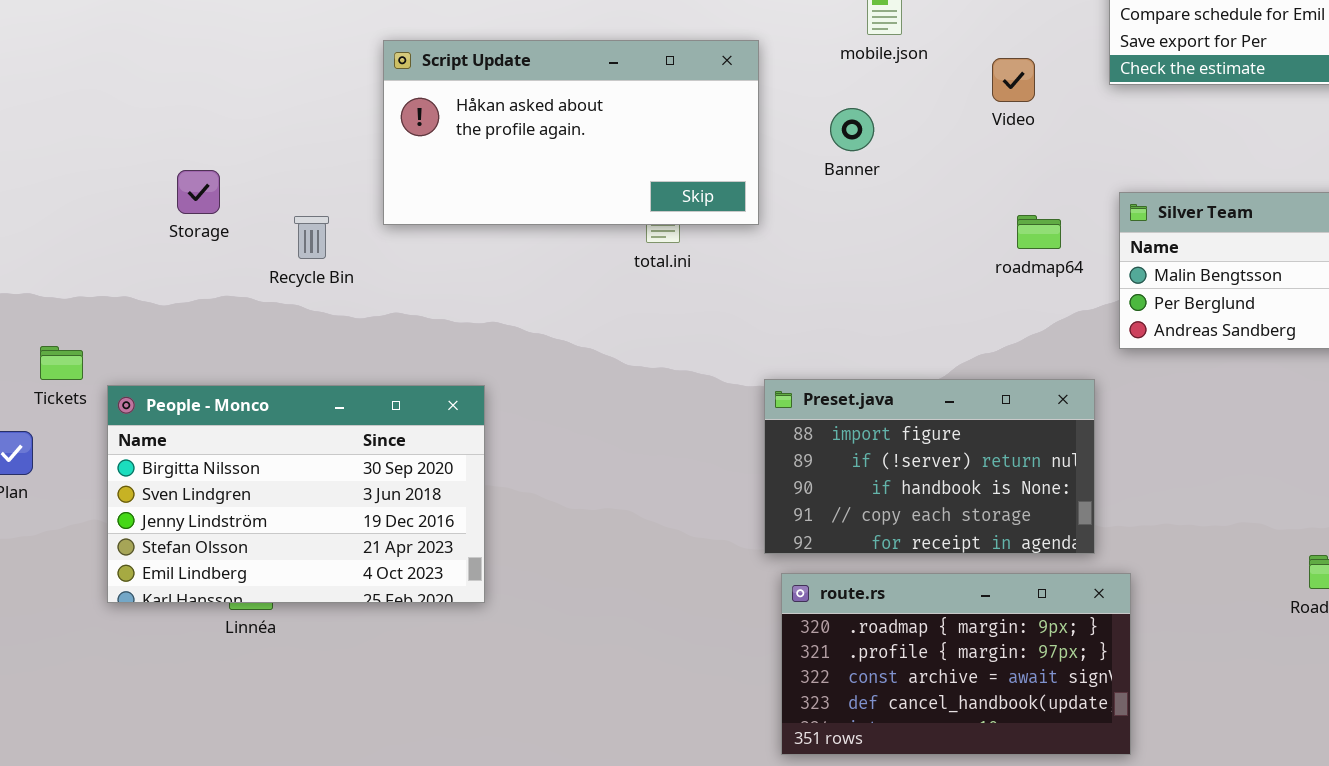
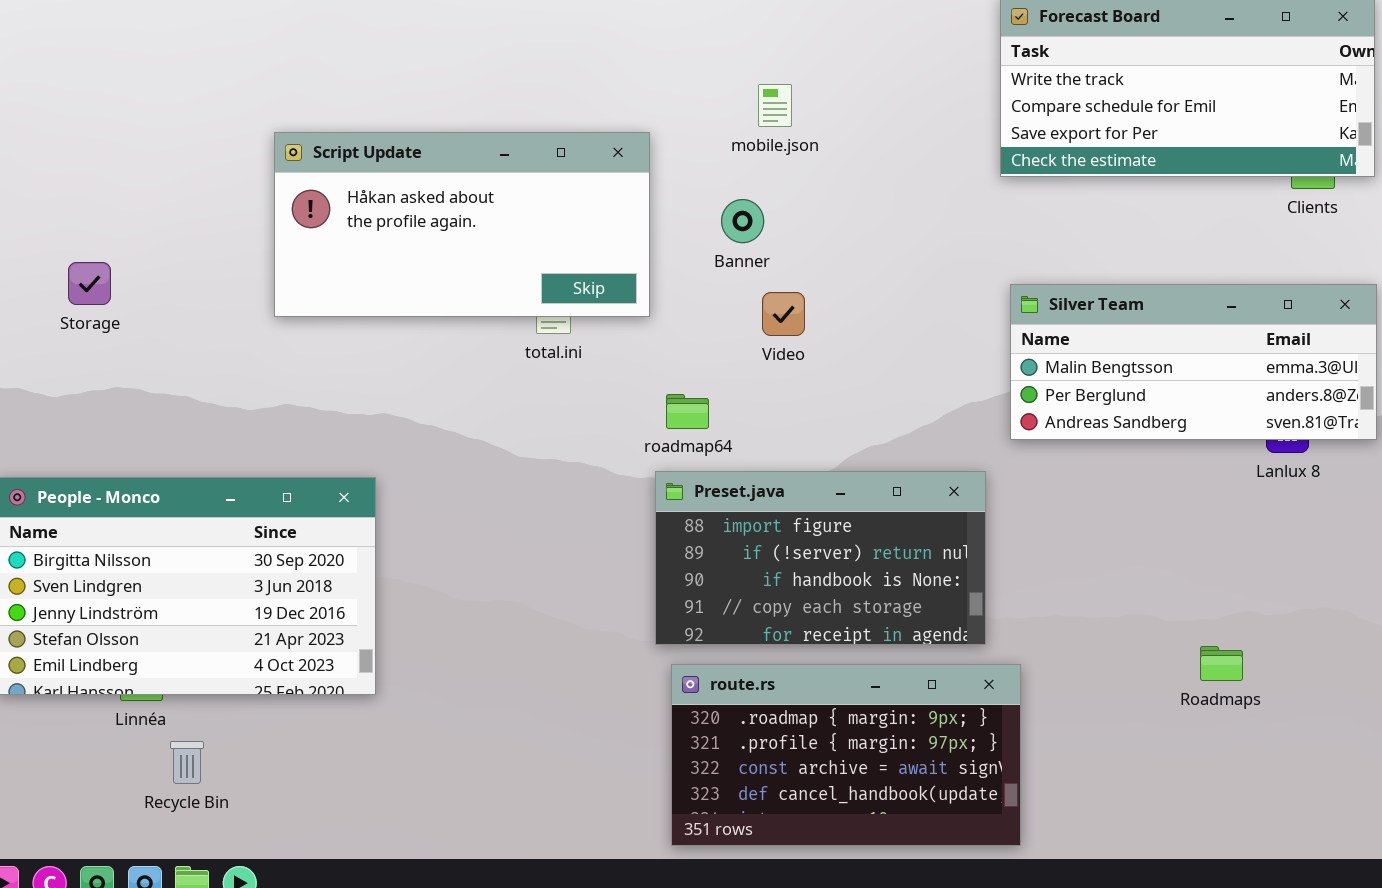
Video: [992,58,1035,102] -> [762,292,805,336], moved
roadmap64: [1017,215,1061,249] -> [666,394,709,429], moved
Recycle Bin: [294,216,329,259] -> [170,741,204,784], moved

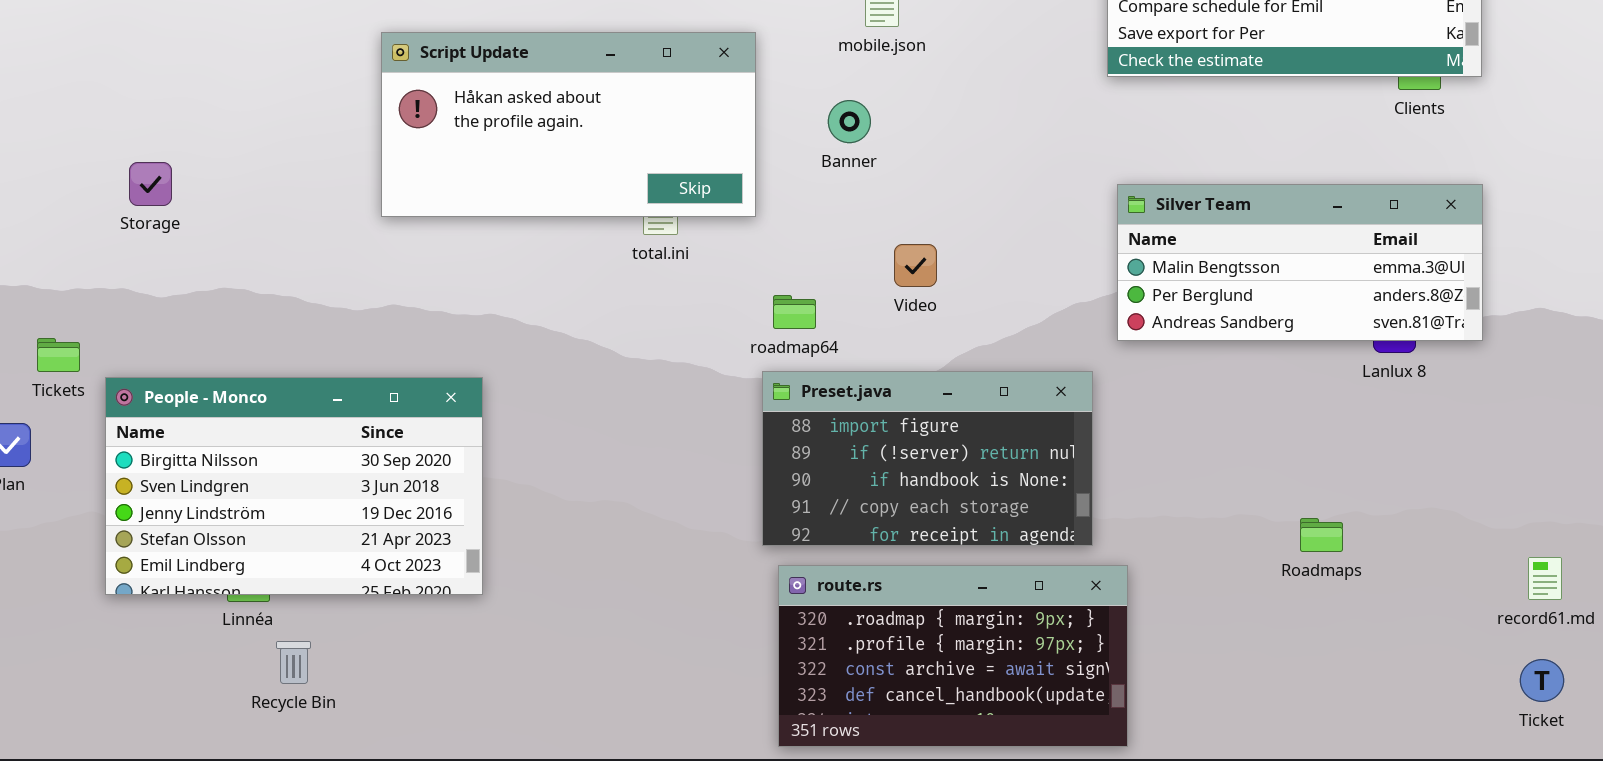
Storage: [68,262,111,305] -> [129,162,172,206], moved
Video: [762,292,805,336] -> [894,244,937,287], moved
Roadmaps: [1200,646,1243,681] -> [1300,518,1343,552], moved

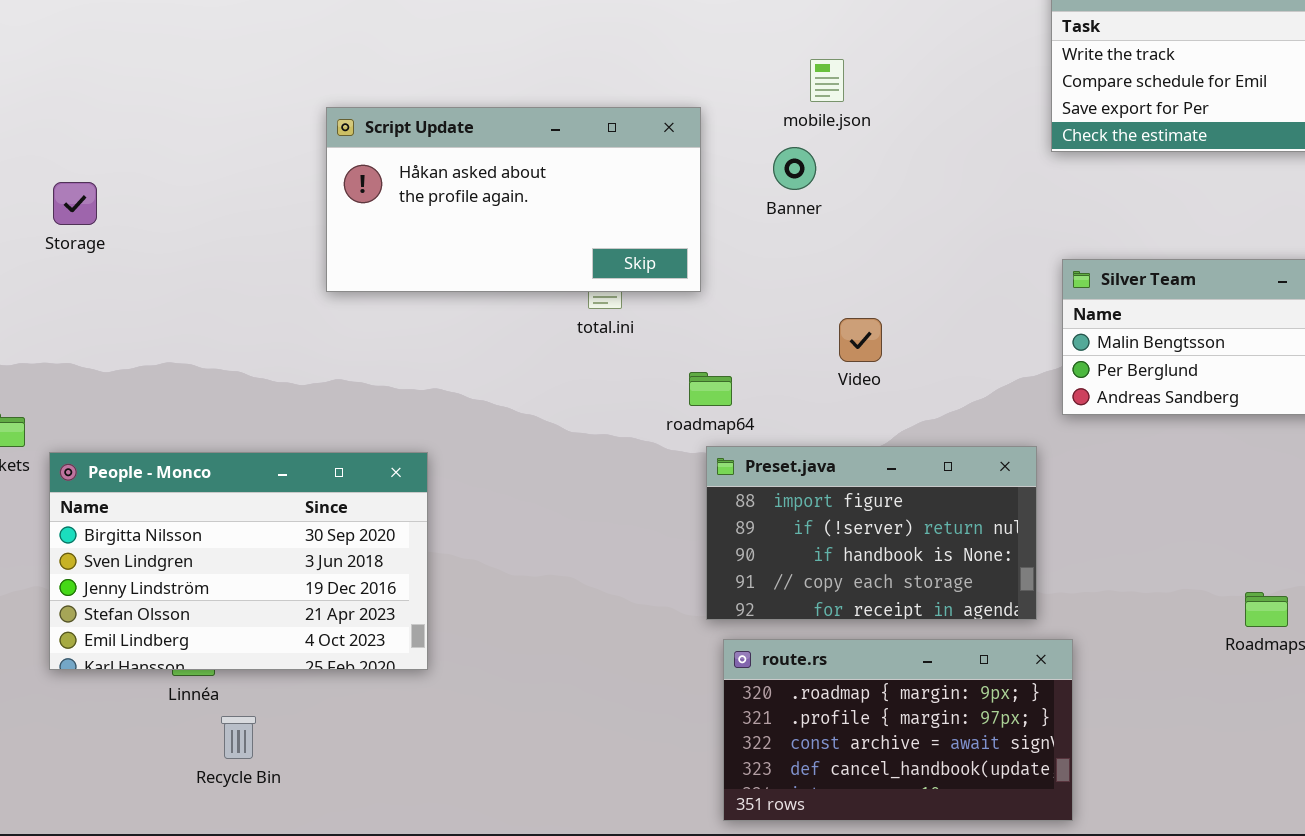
Banner: [828,100,871,143] -> [773,147,816,190], moved
Storage: [129,162,172,206] -> [53,182,97,225], moved
roadmap64: [773,295,816,329] -> [689,372,732,406], moved

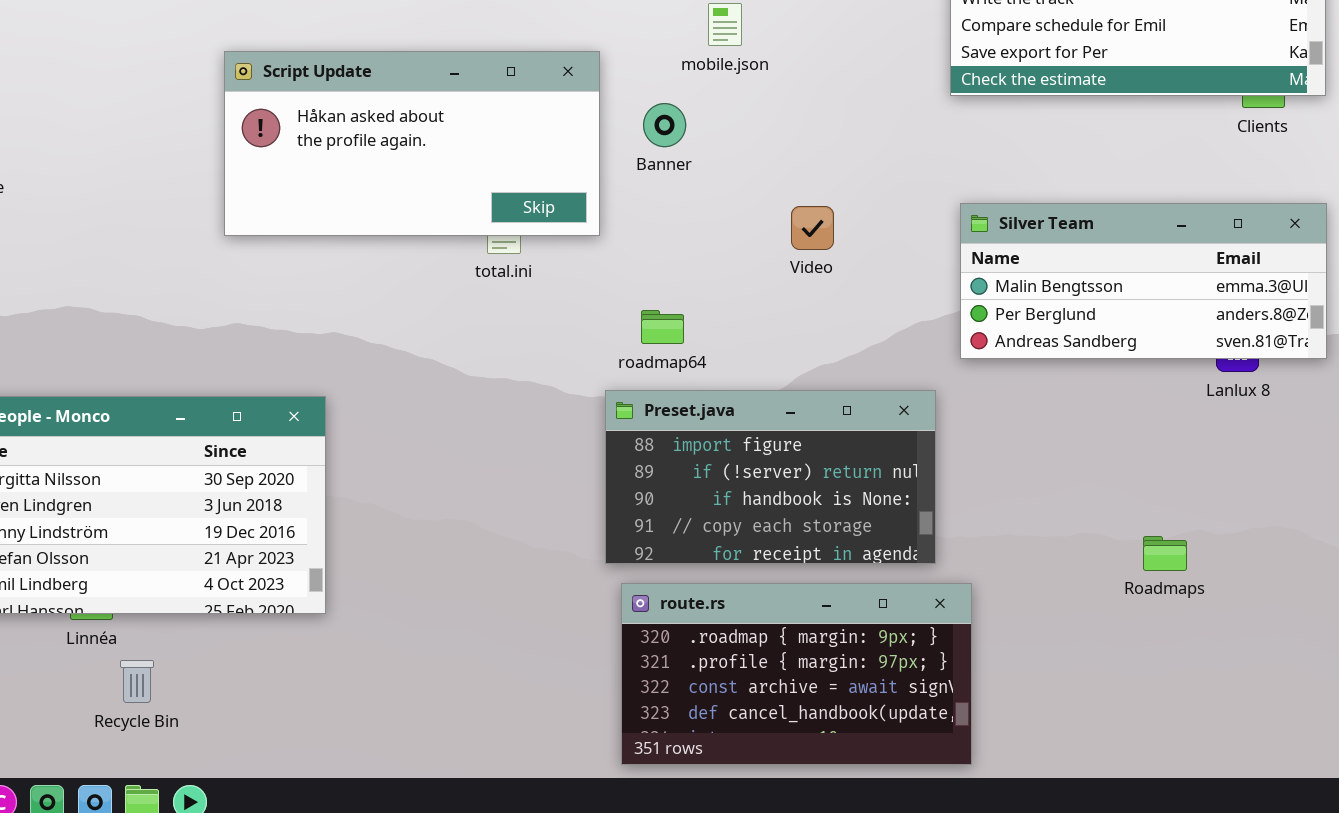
Banner: [773,147,816,190] -> [643,103,686,147], moved
Video: [839,318,882,362] -> [791,206,834,250], moved
roadmap64: [689,372,732,406] -> [641,310,684,344], moved

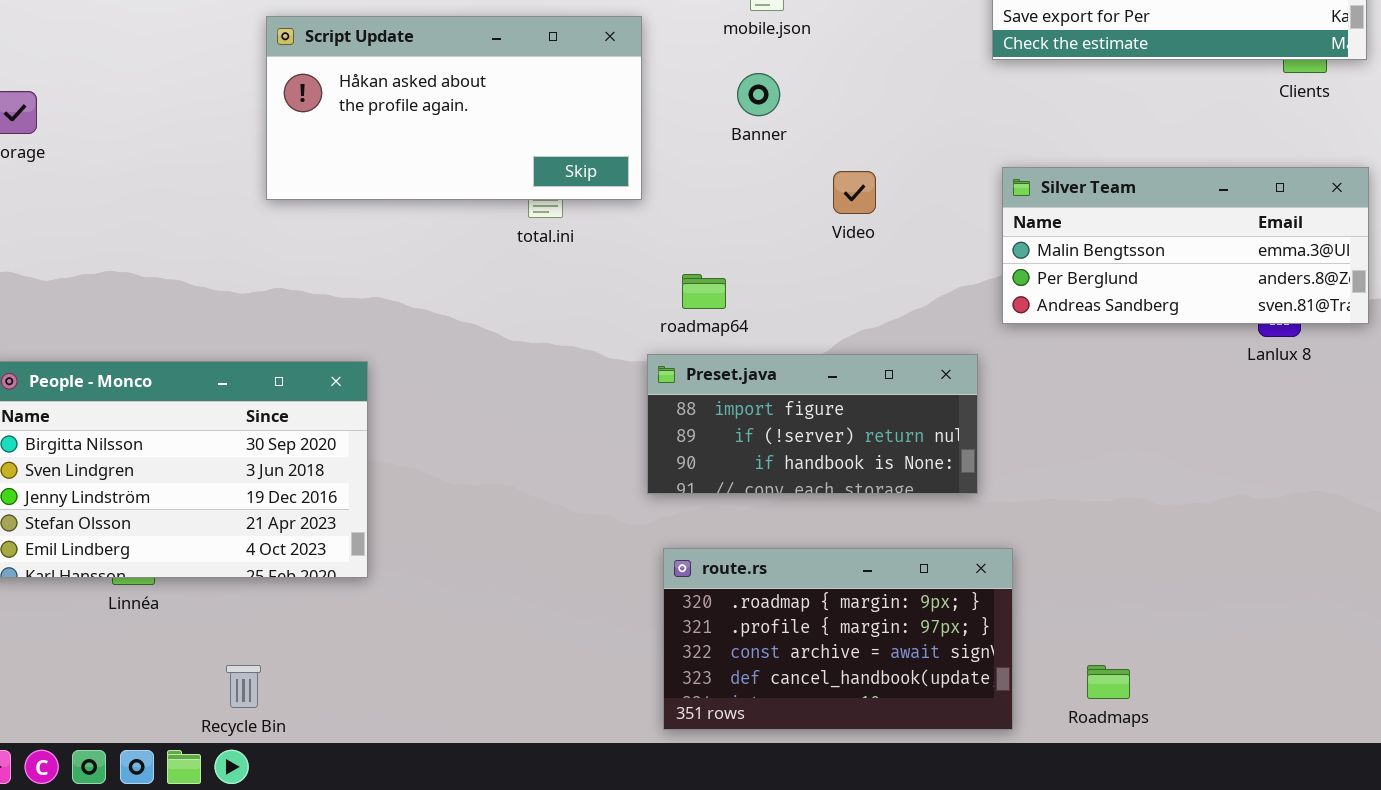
Banner: [643,103,686,147] -> [737,73,780,116], moved
Preset.java: [605,390,936,564] -> [647,354,978,494], resized
Roadmaps: [1143,536,1187,571] -> [1087,665,1130,699], moved
Recycle Bin: [120,660,154,703] -> [226,665,261,708], moved

